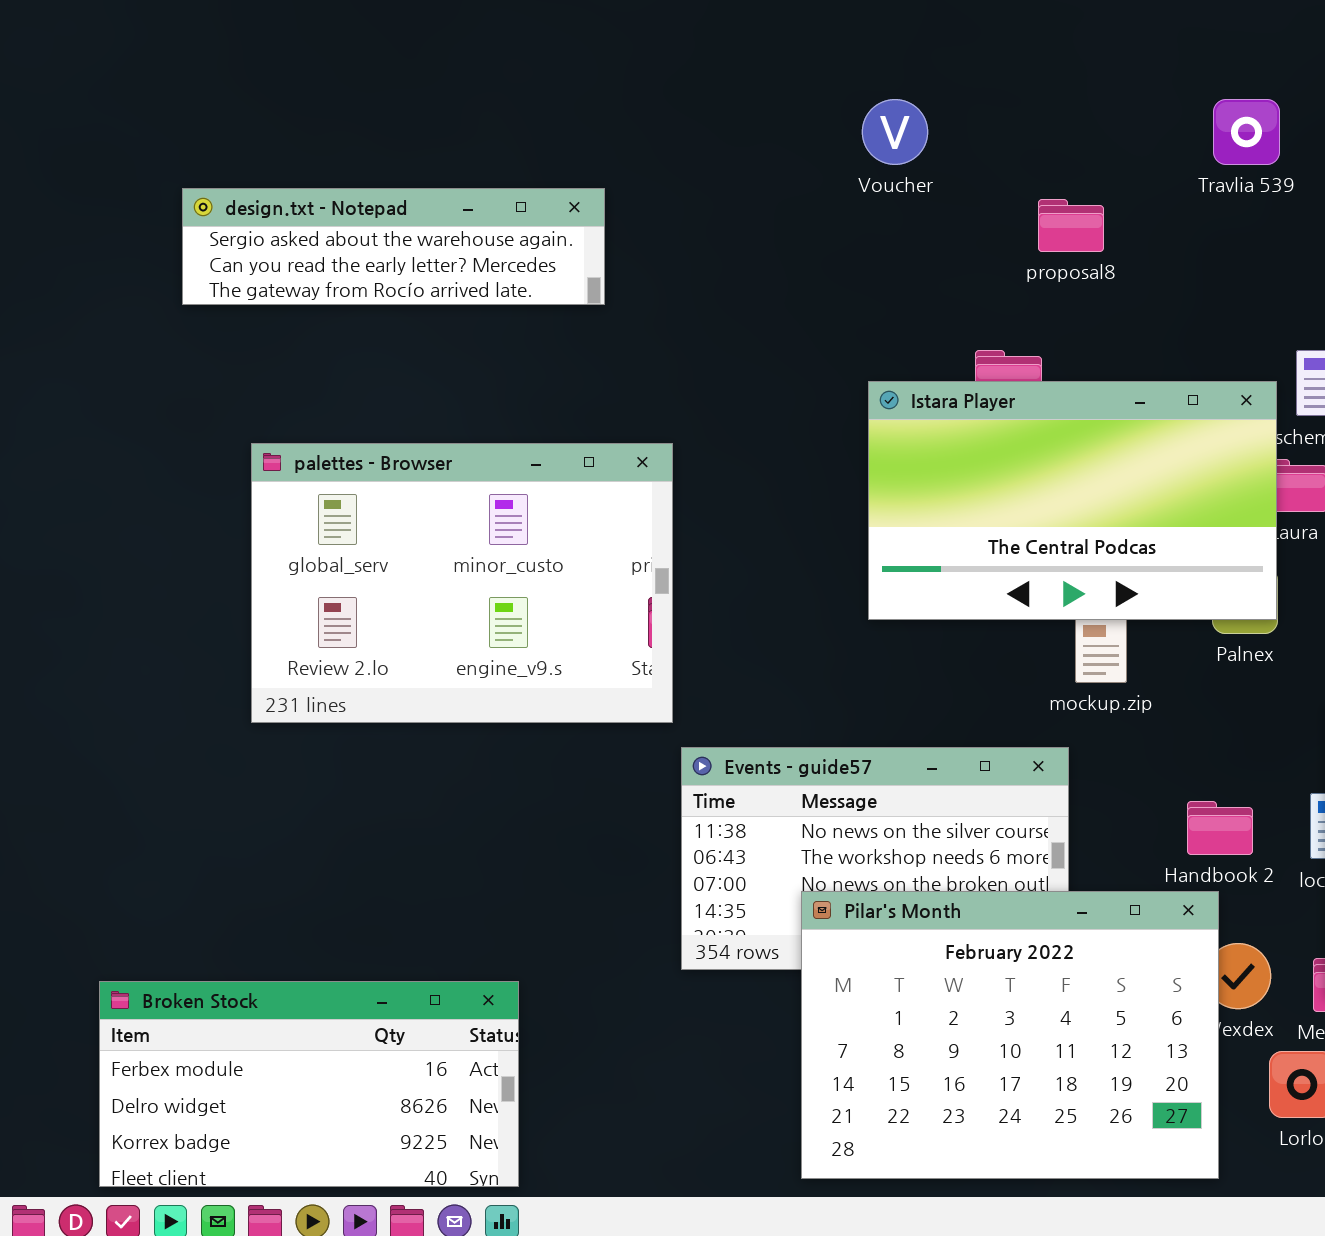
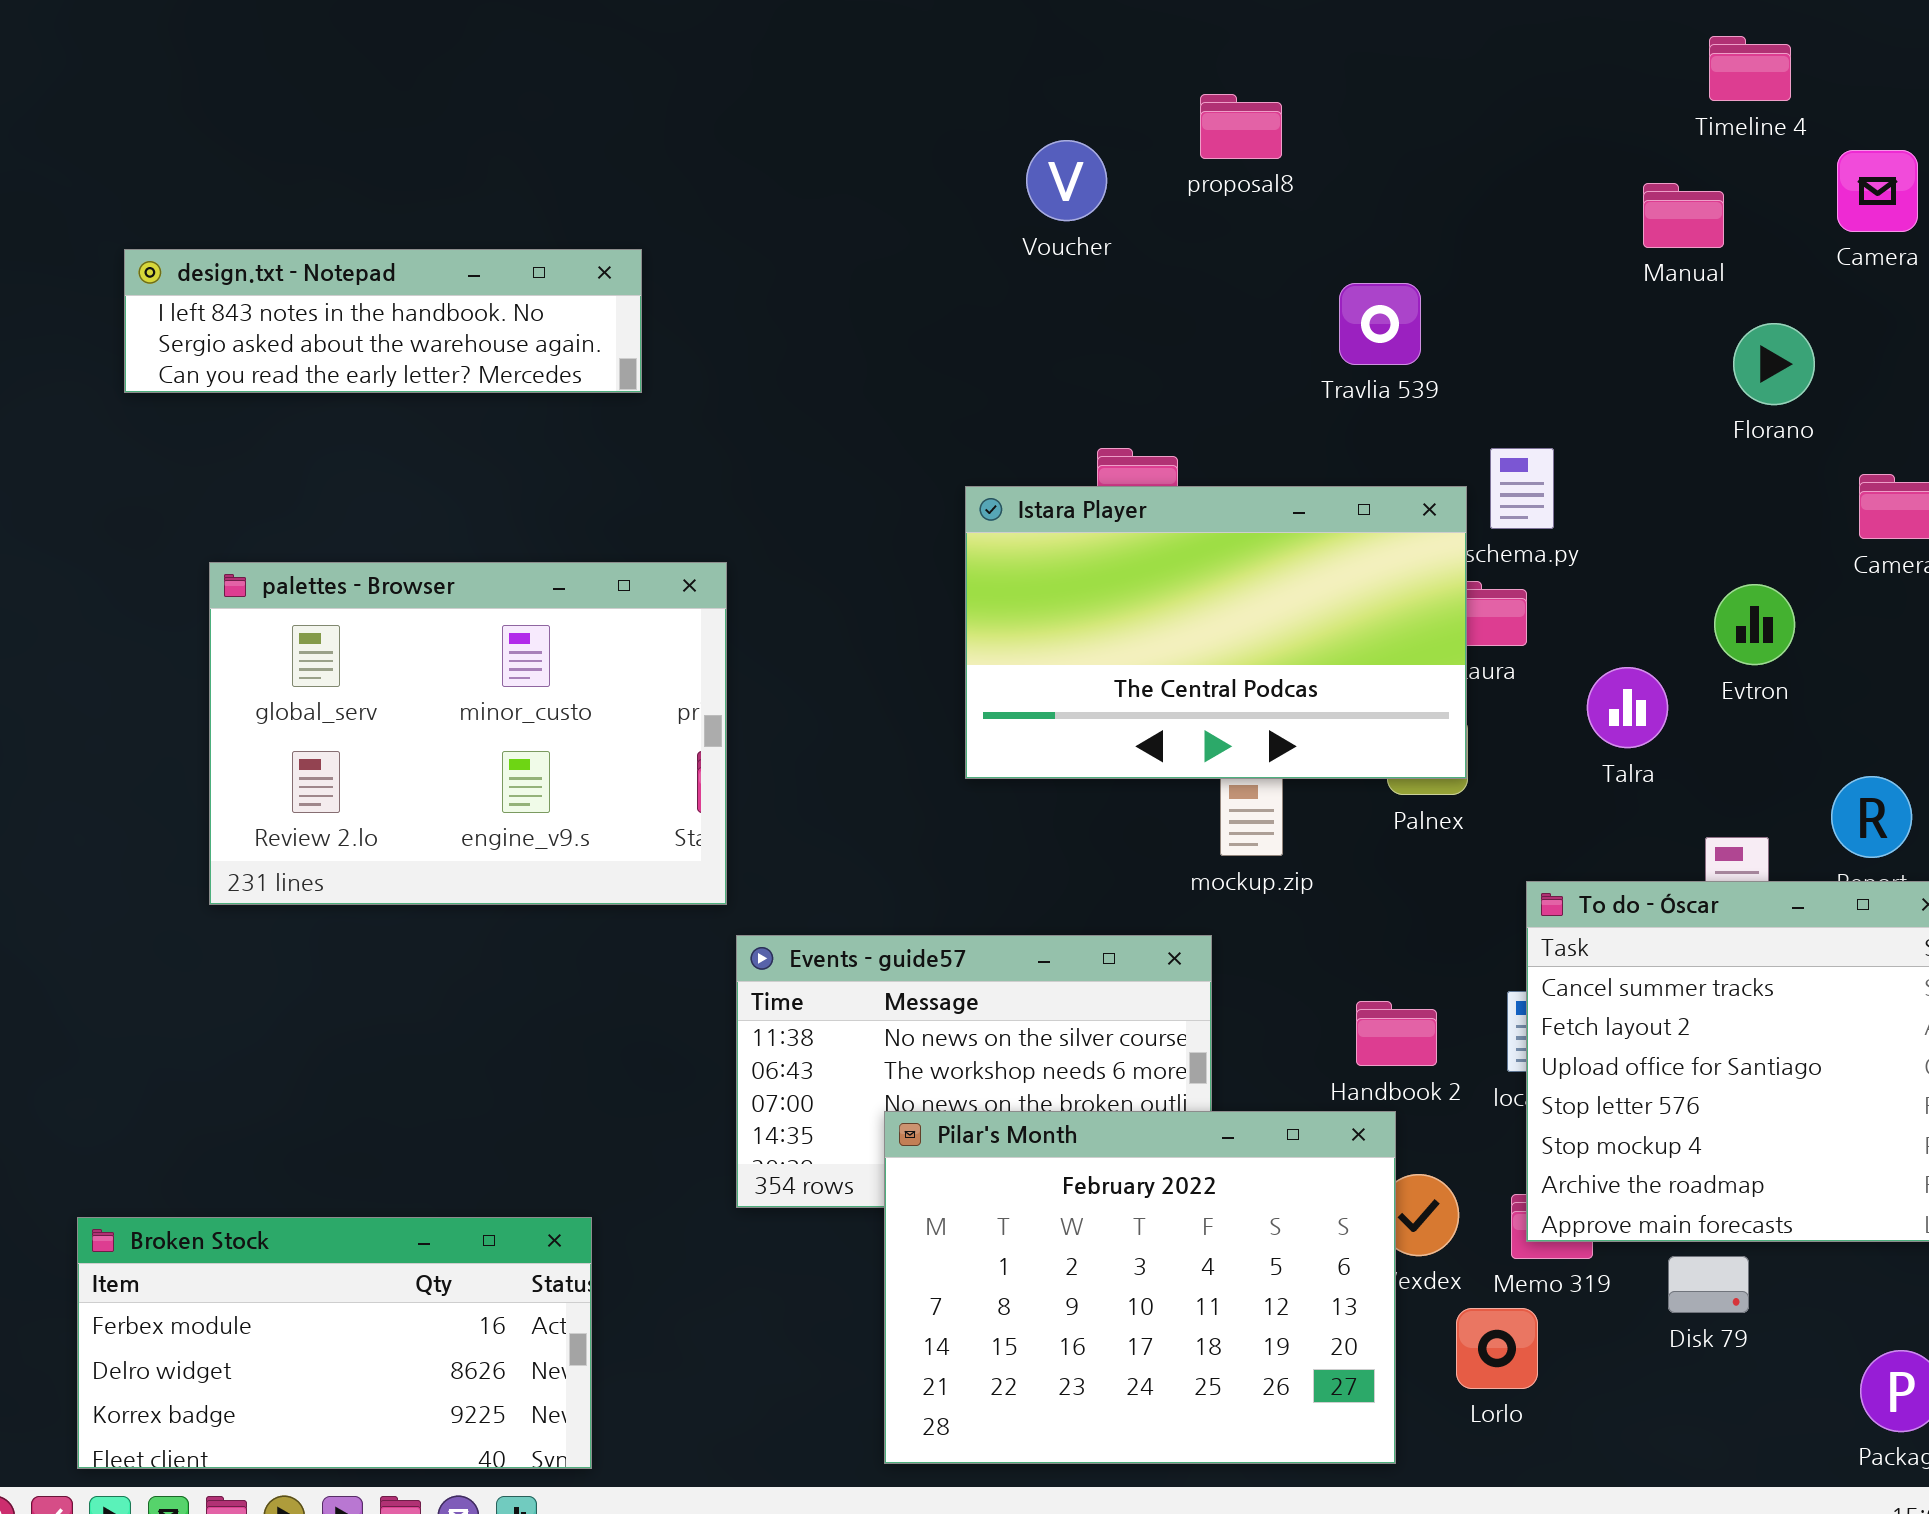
Voucher: [862,99,928,165] -> [1026,140,1107,221], moved
Travlia 539: [1213,99,1280,165] -> [1339,283,1421,365], moved
design.txt - Notepad: [182,188,605,305] -> [124,249,642,393], scrolled up 1 row
proposal8: [1038,199,1104,252] -> [1200,94,1282,159], moved
Broken Stock: [99,981,519,1187] -> [77,1217,592,1469], moved

